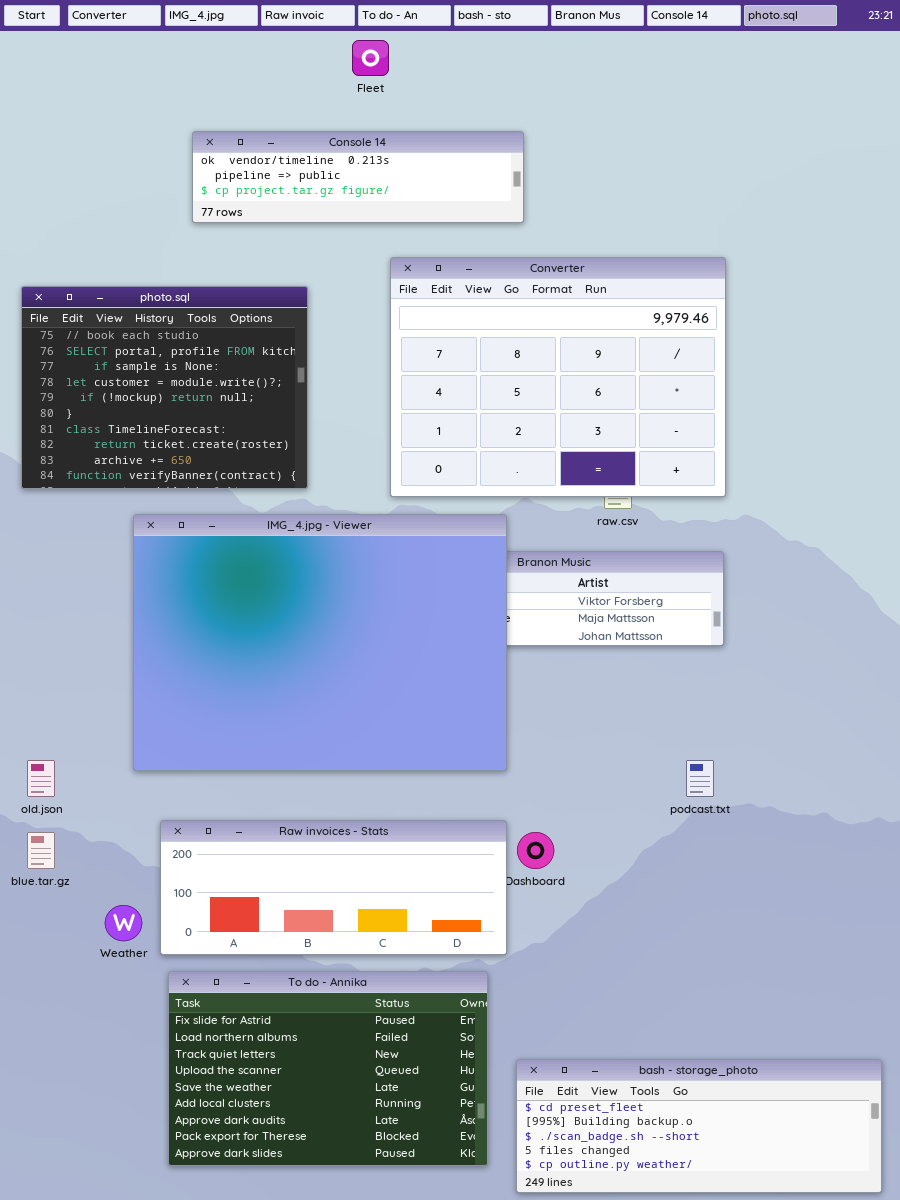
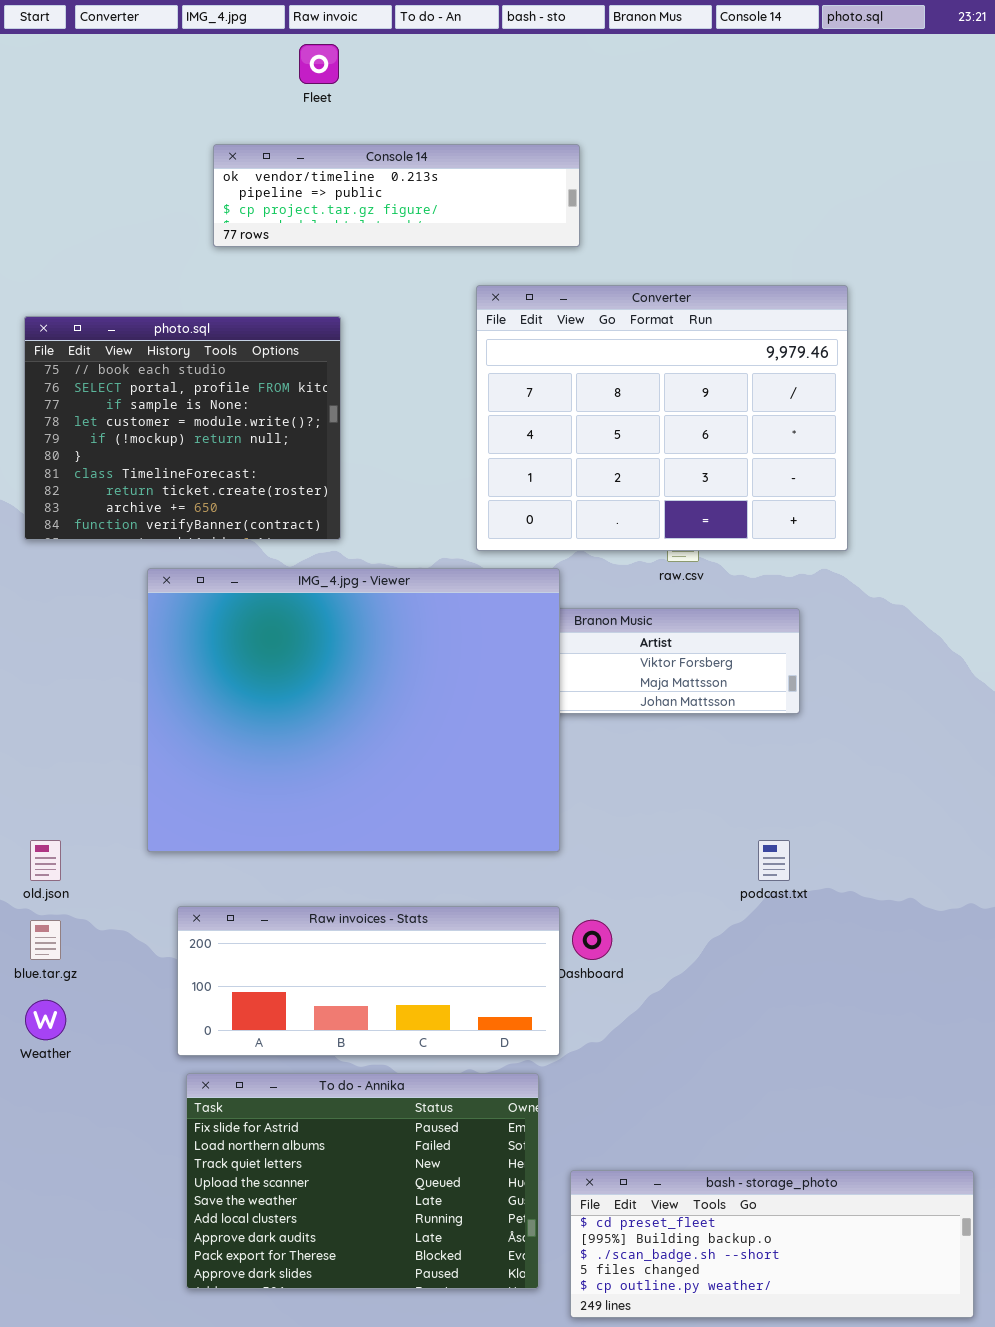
Fleet: [352,40,389,76] -> [299,44,339,84], moved
Converter: [390,257,726,497] -> [476,285,848,551], moved
Weather: [105,905,142,941] -> [25,1000,66,1040], moved

